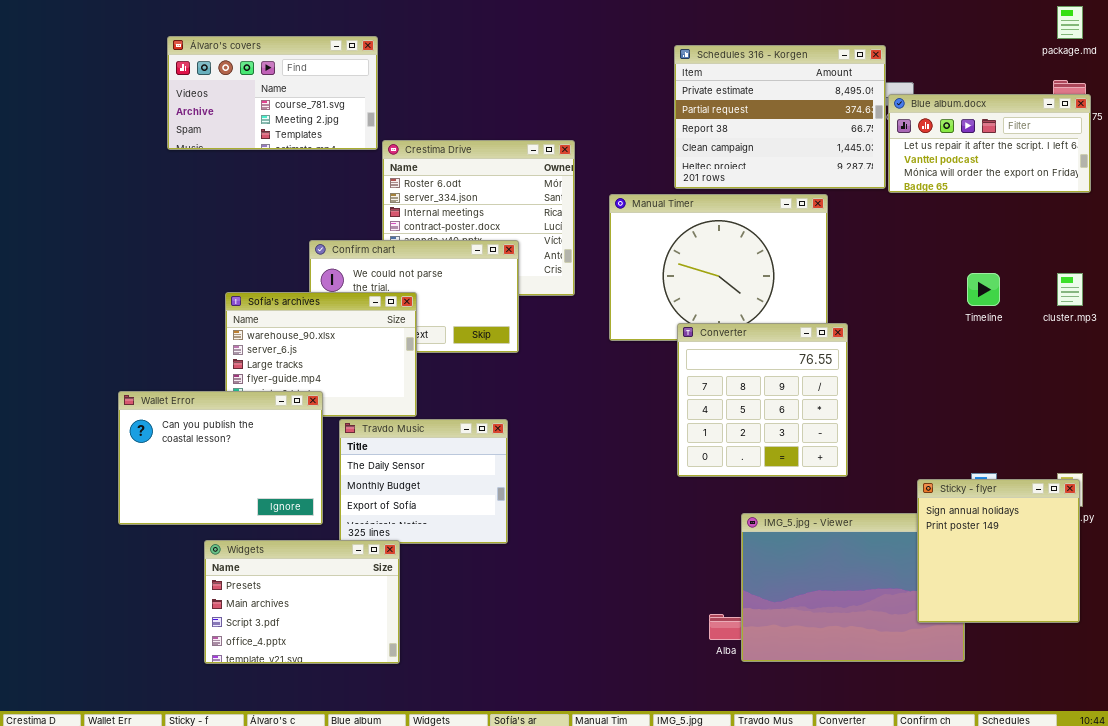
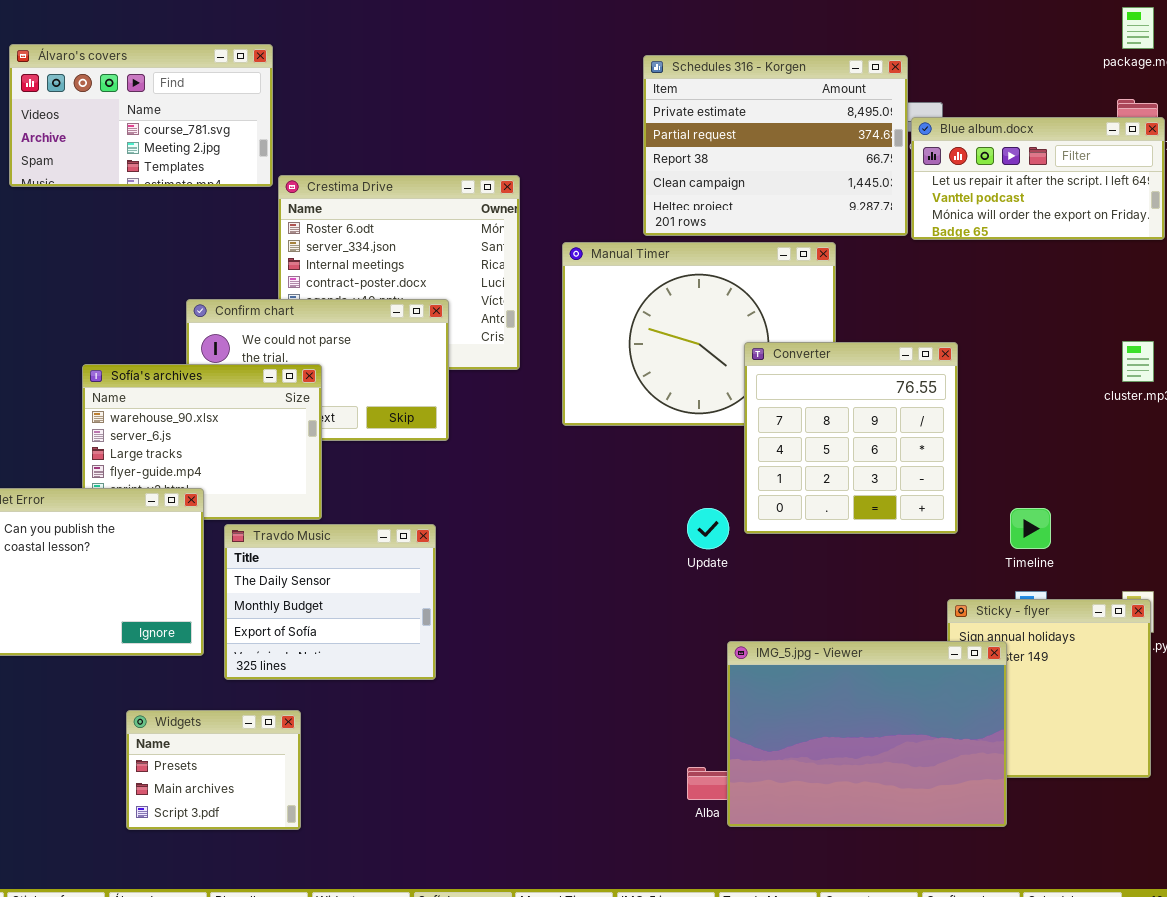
Timeline: [967,273,1000,306] -> [1010,508,1051,549], moved
Converter: [677,323,848,477] -> [744,342,958,534], moved
IMG_5.jpg - Viewer: [741,513,965,662] -> [727,641,1007,827], raised
Widgets: [204,540,400,664] -> [126,710,301,830], resized

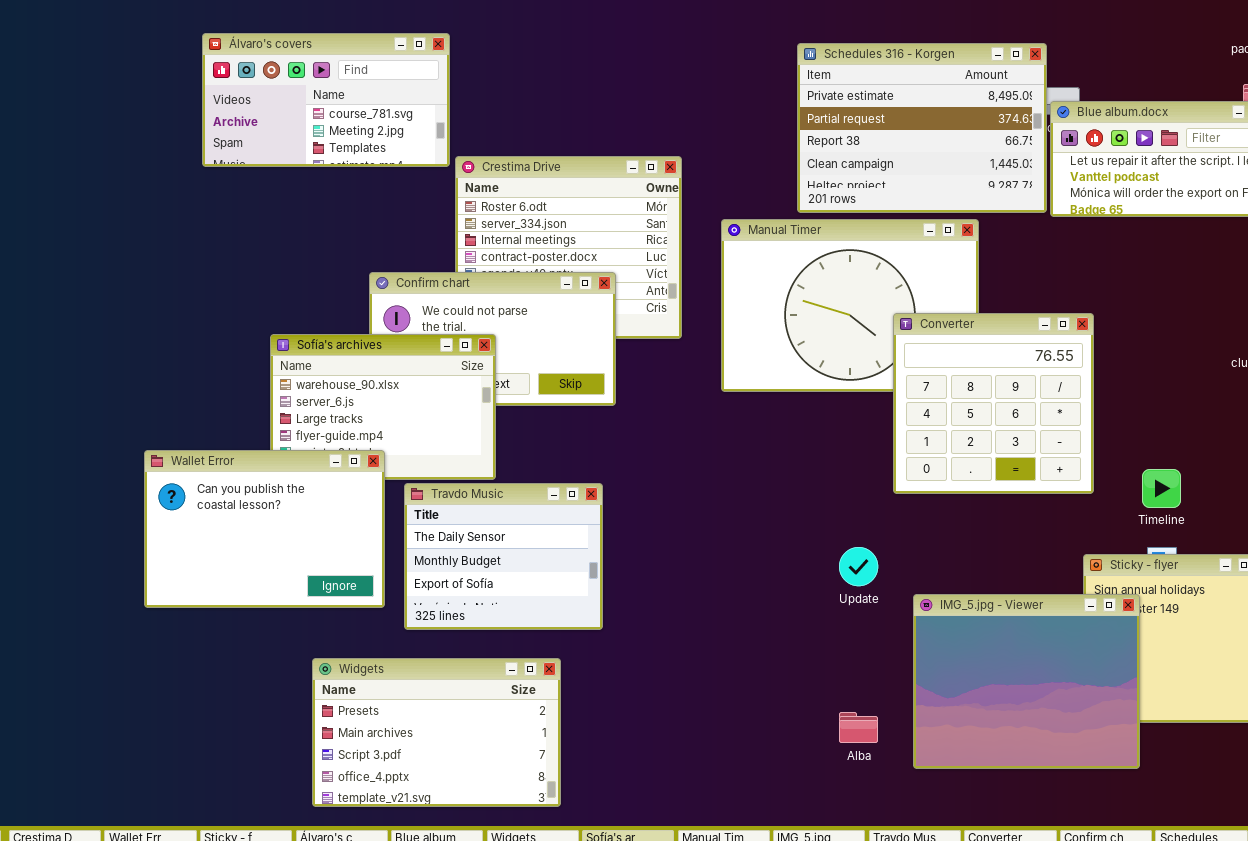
Update: [687,508,729,549] -> [839,547,878,586], moved
IMG_5.jpg - Viewer: [727,641,1007,827] -> [913,594,1140,769], resized
Widgets: [126,710,301,830] -> [312,658,561,807], resized

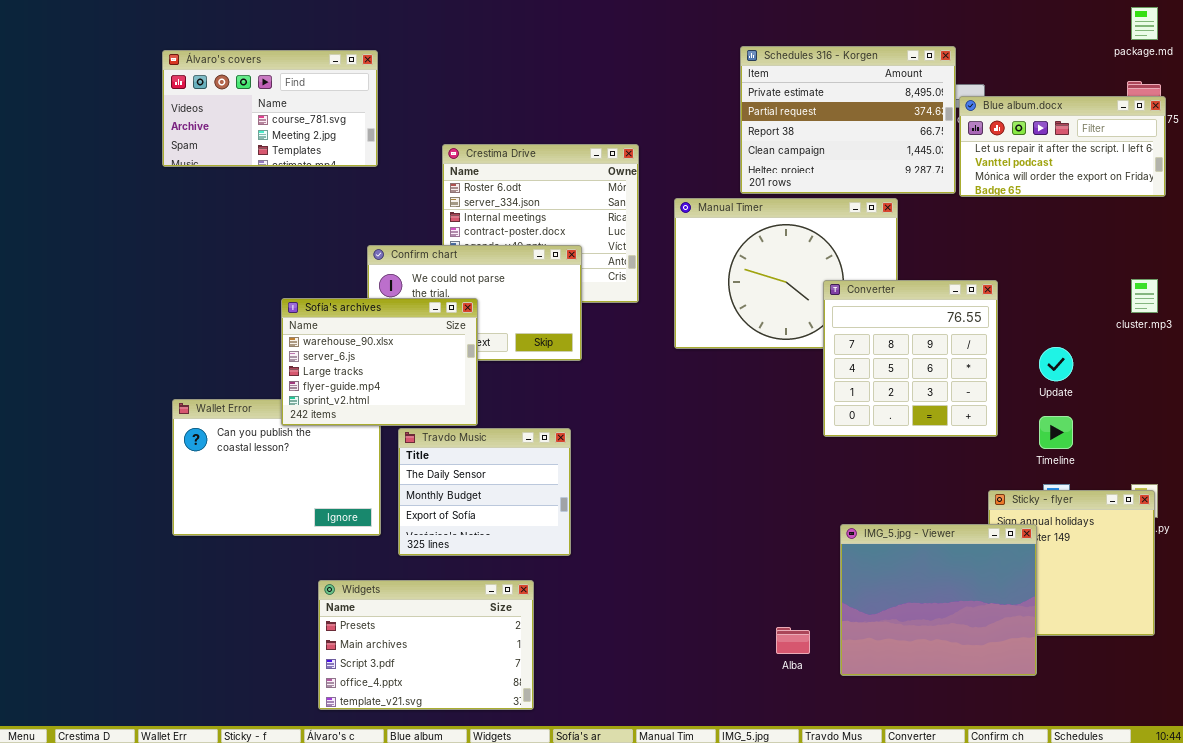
Álvaro's covers: [202,33,450,167] -> [162,50,378,167], moved
Sofía's archives: [270,334,496,480] -> [281,298,478,426], raised
Update: [839,547,878,586] -> [1039,347,1073,381], moved

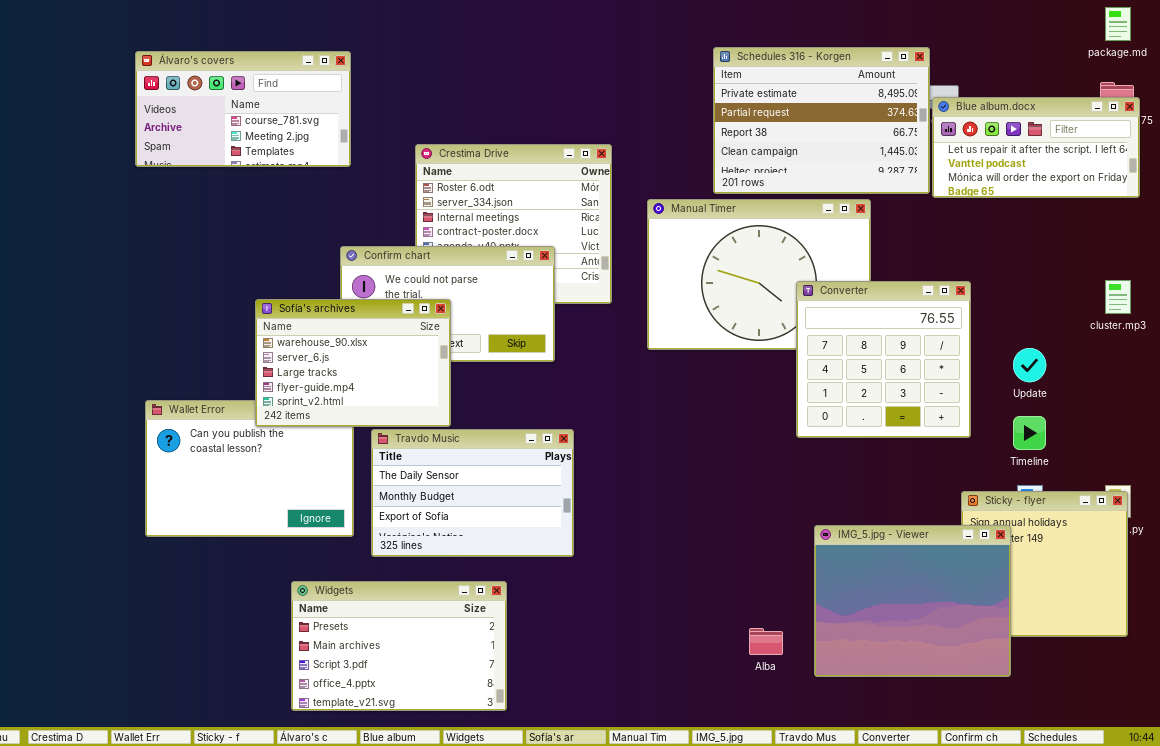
Travdo Music: [398,428,571,556] -> [371,429,574,557], resized

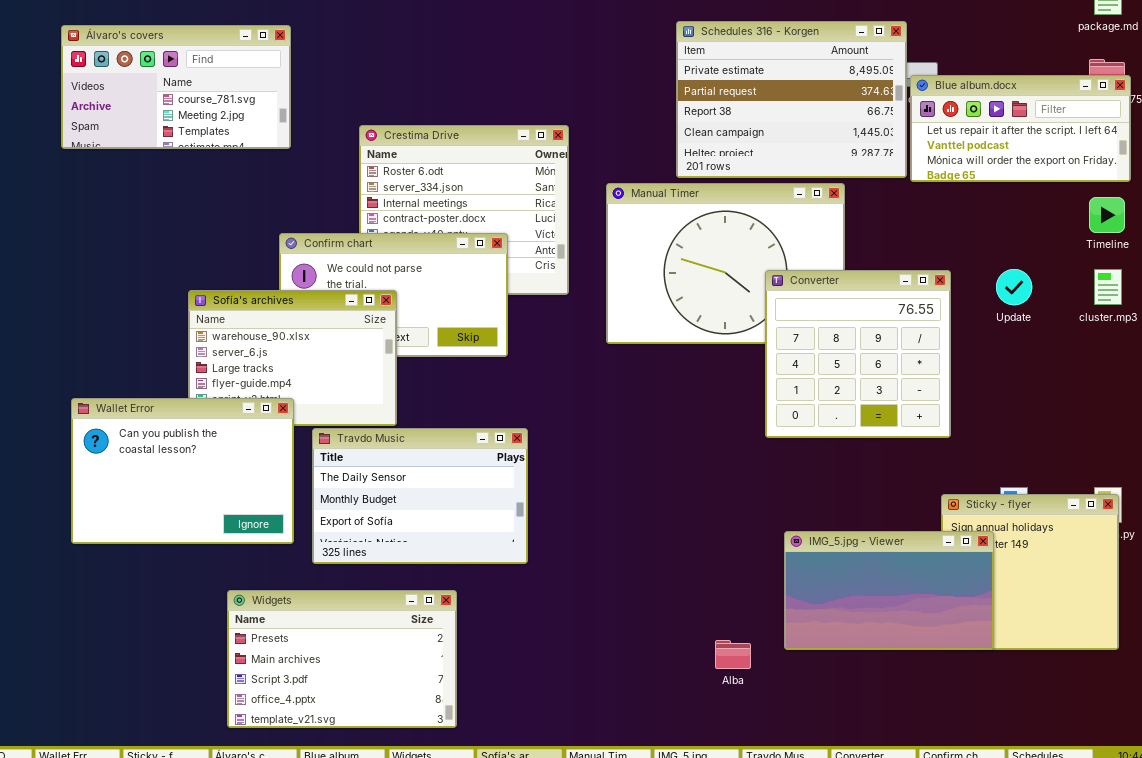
Update: [1013,348,1046,382] -> [996,269,1032,305], moved
Wallet Error: [145,400,354,537] -> [71,398,294,544], raised
Timeline: [1013,416,1046,450] -> [1089,197,1125,233], moved
IMG_5.jpg - Viewer: [814,525,1011,677] -> [784,531,994,650], resized

